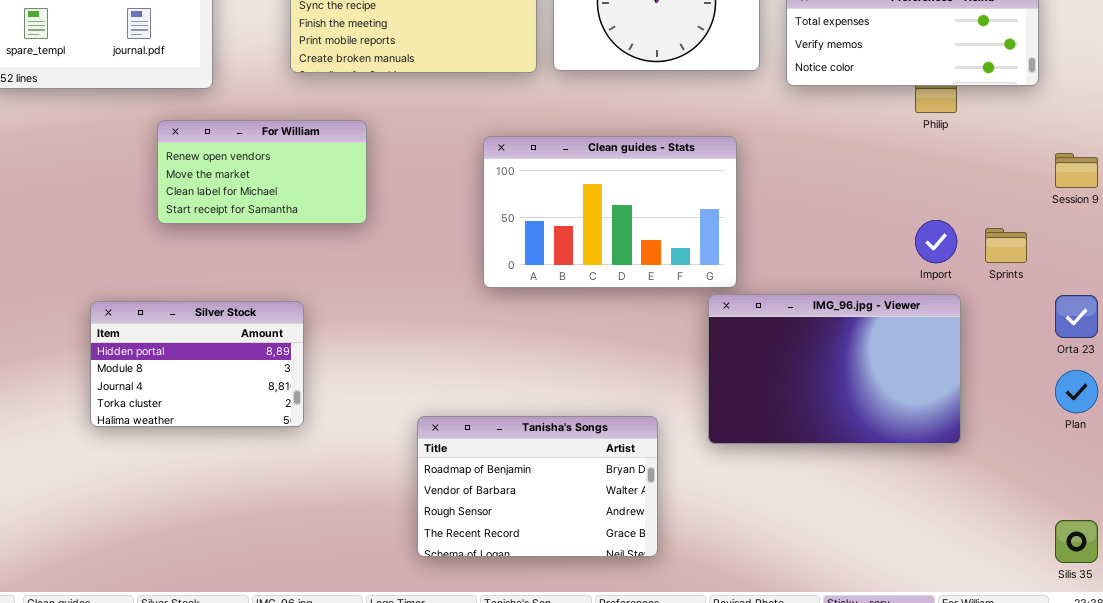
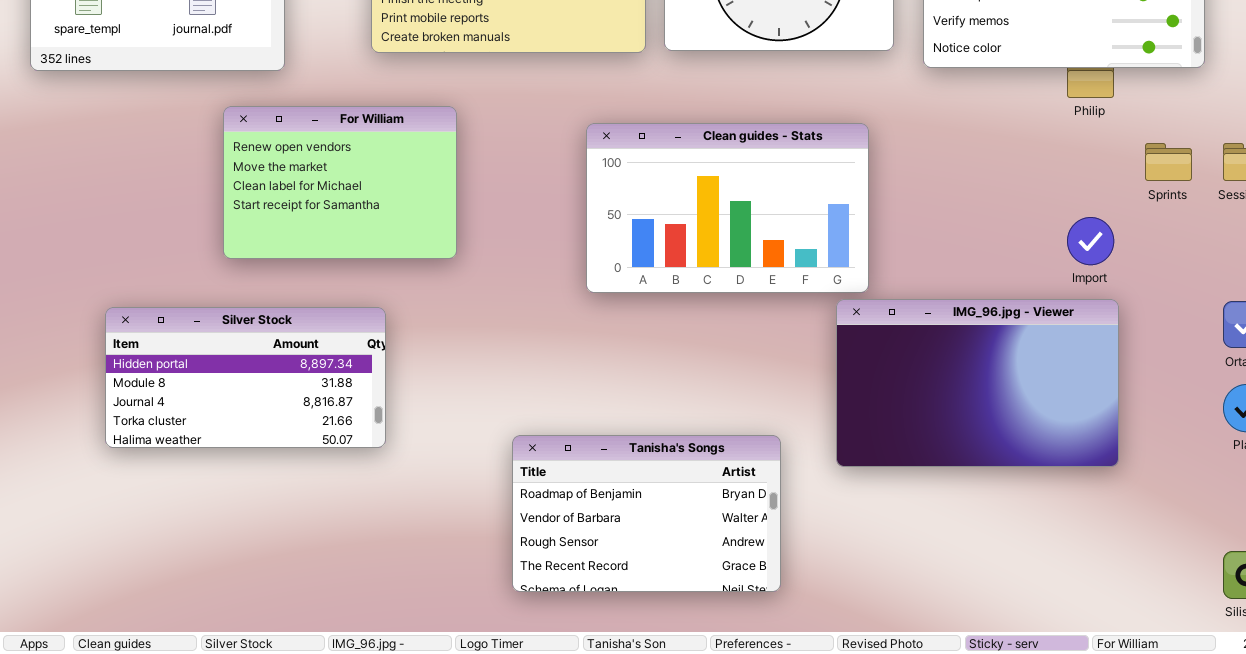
For William: [157,120,367,224] -> [223,106,457,259], resized
Sprints: [985,228,1027,263] -> [1145,143,1192,181], moved
Silver Stock: [90,301,304,427] -> [105,307,386,448], resized

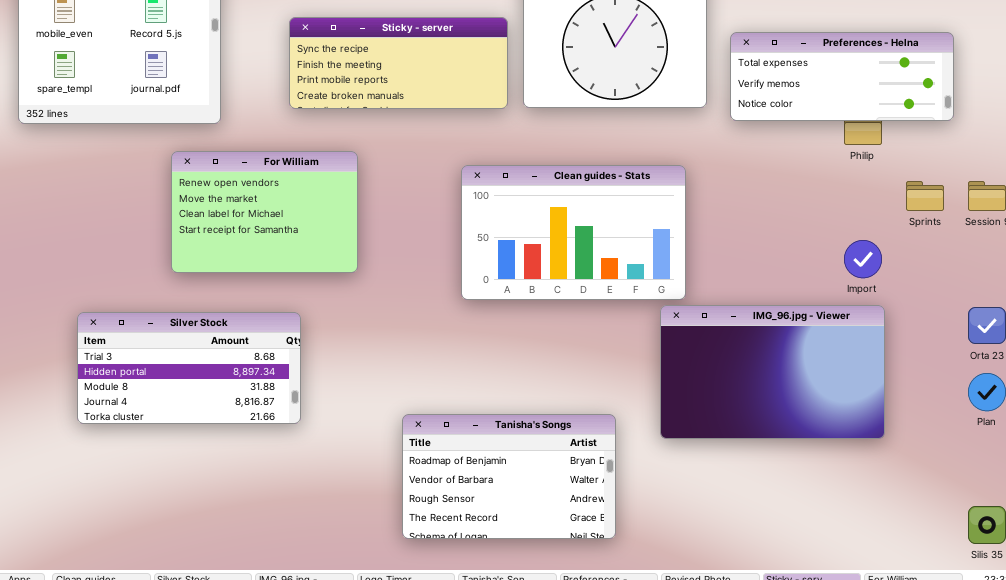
Silver Stock: [105,307,386,448] -> [77,312,301,424], scrolled up 1 row

